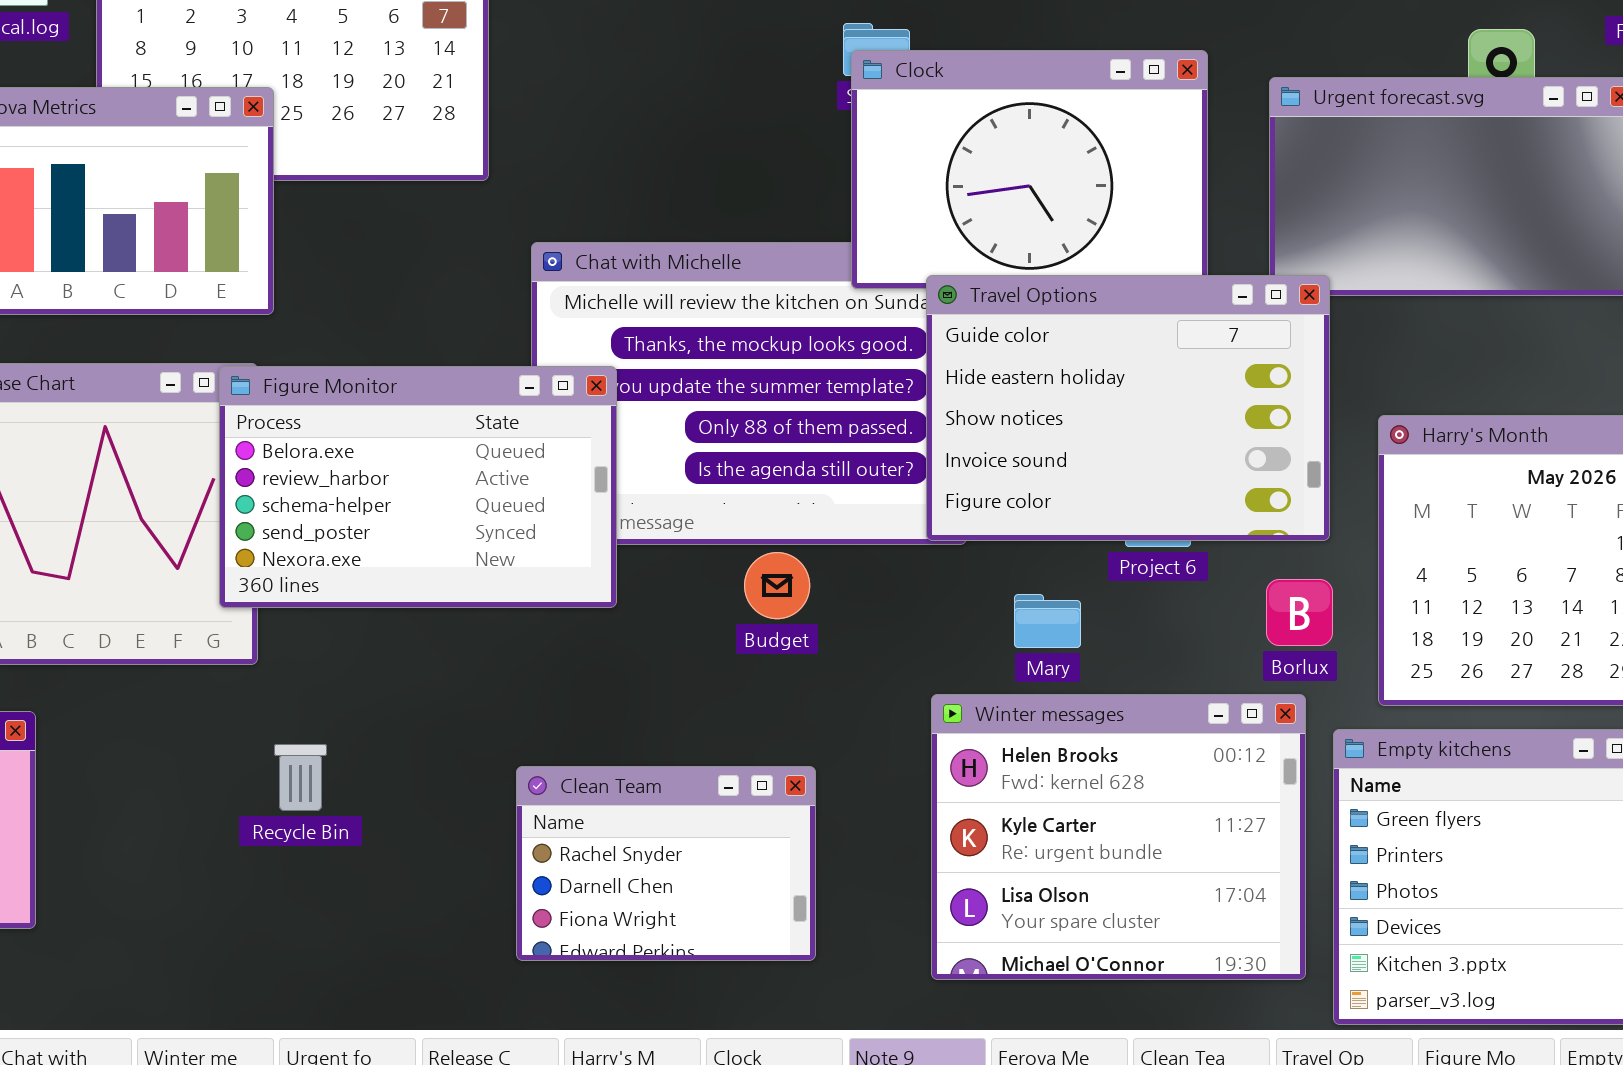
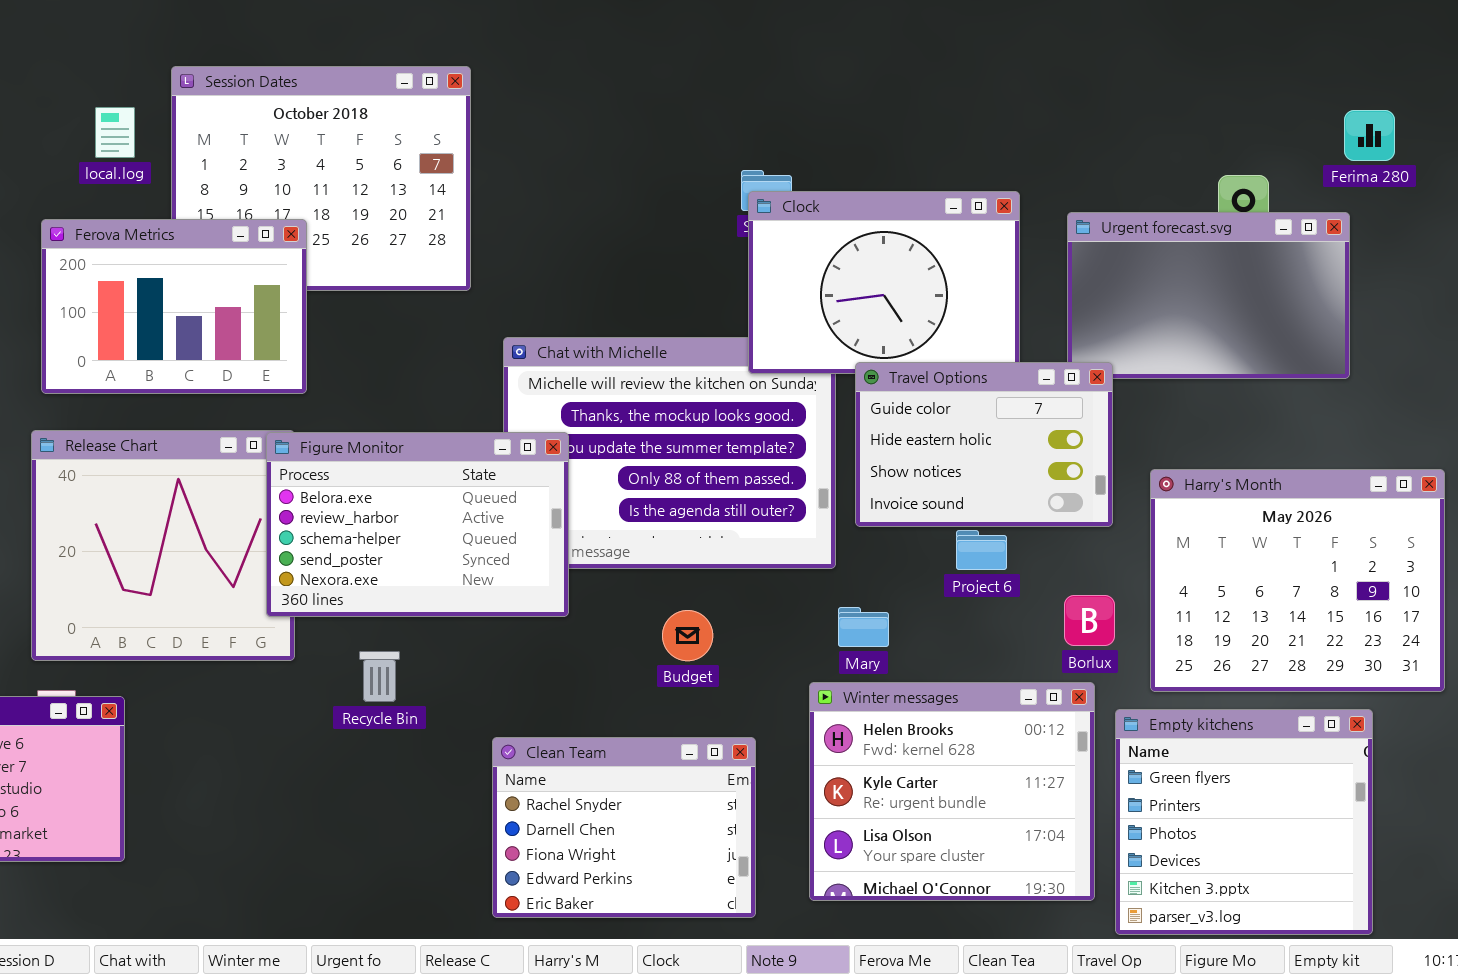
Travel Options: [926,275,1330,541] -> [855,362,1113,527], resized
Budget: [744,552,810,619] -> [662,610,713,661], moved
Mary: [1014,594,1081,648] -> [838,607,889,647], moved
Recycle Bin: [274,744,327,811] -> [359,651,400,702], moved
Clean Team: [516,766,816,961] -> [492,737,756,918], resized

